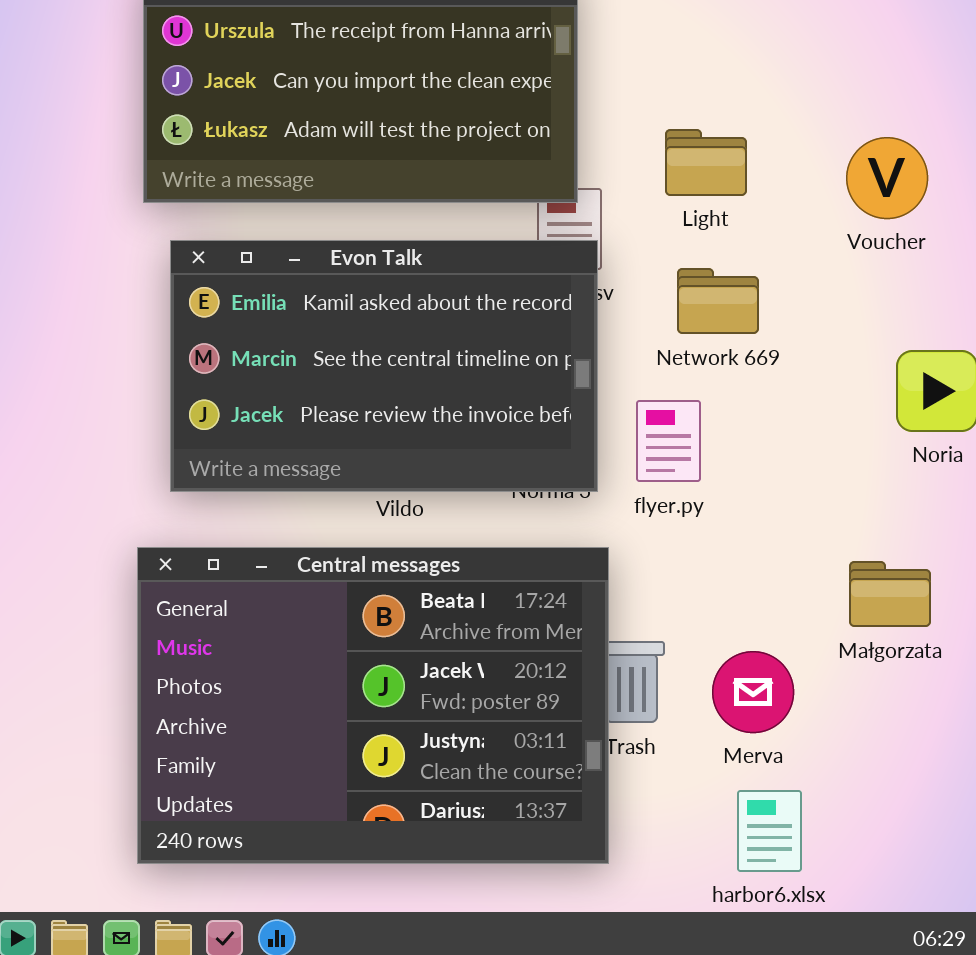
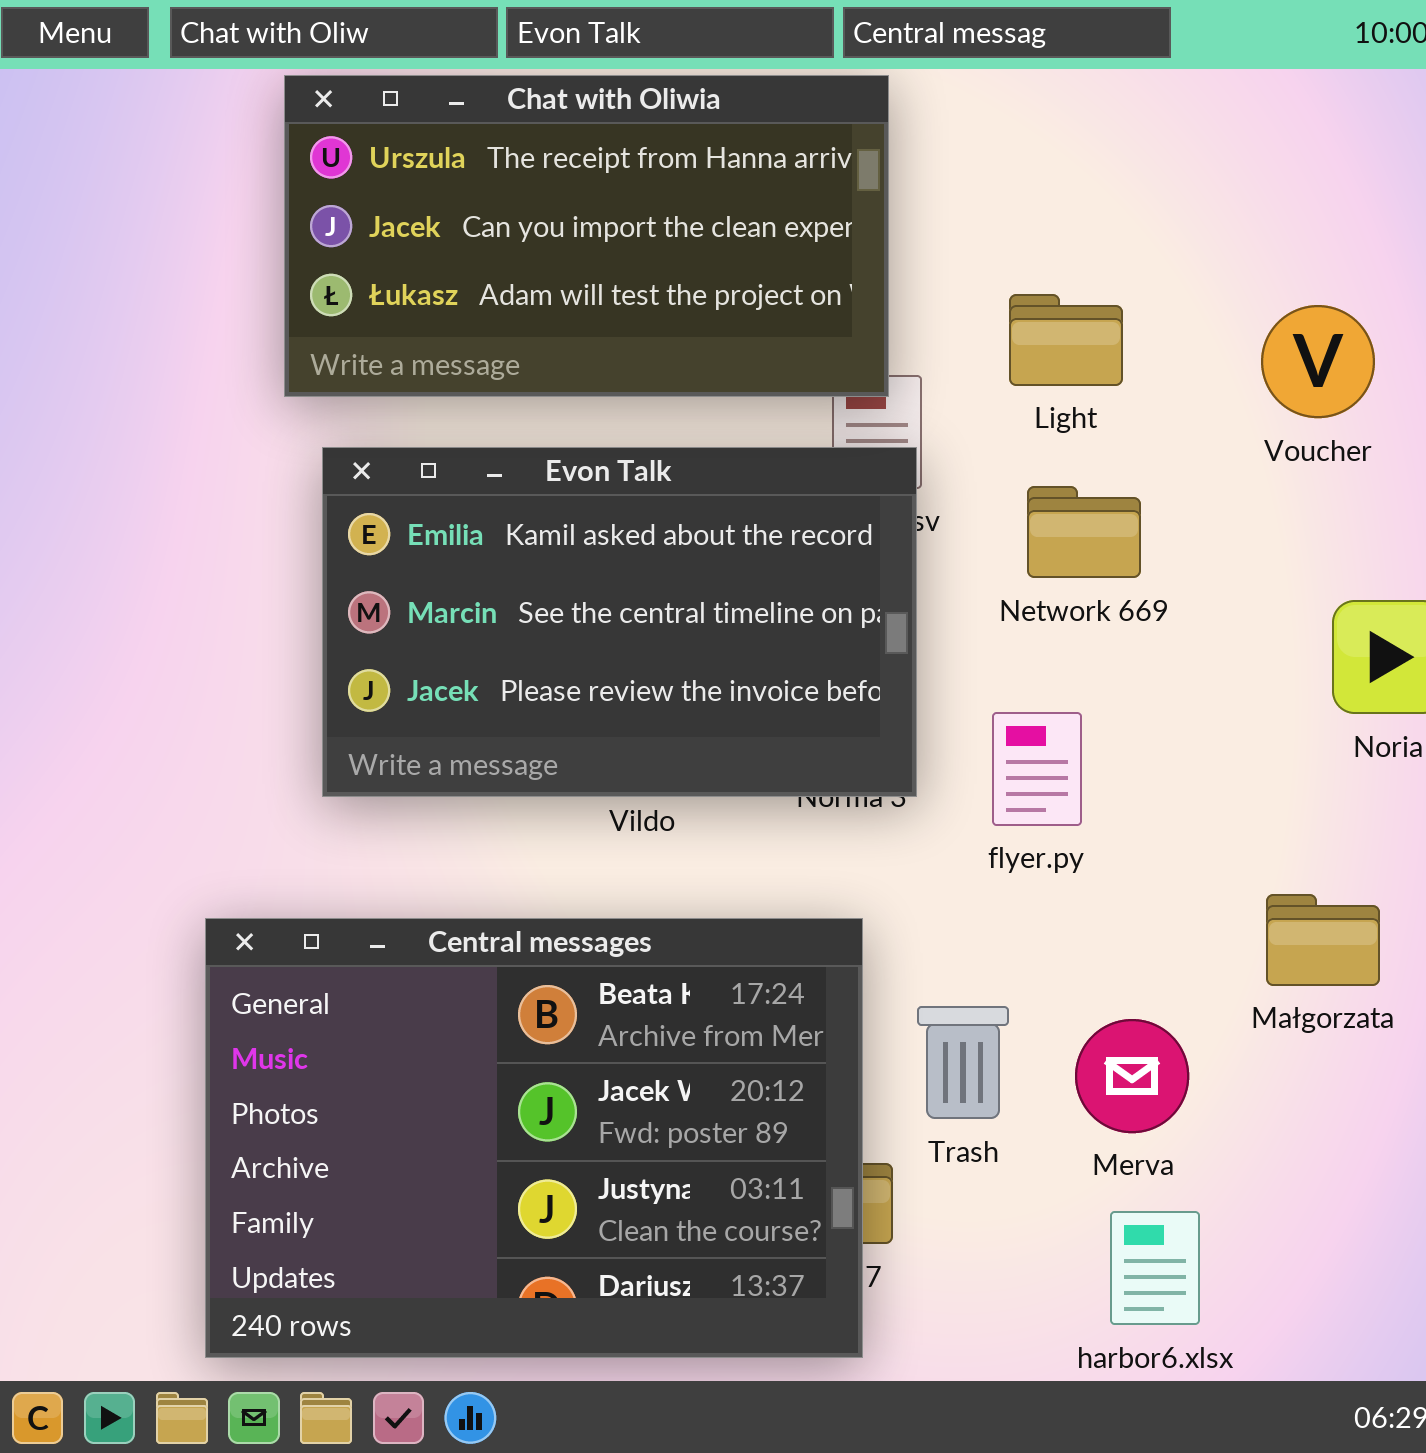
flyer.py: [636,400,701,482] -> [992,712,1082,826], moved
Central messages: [137,547,609,864] -> [205,918,863,1358], moved

